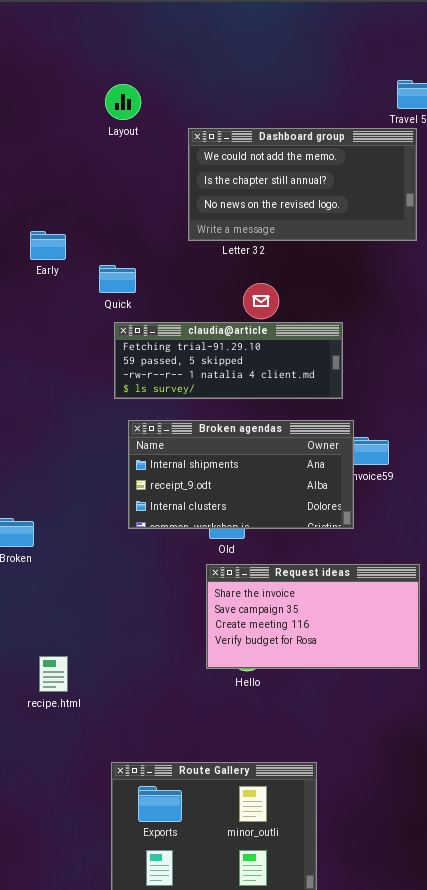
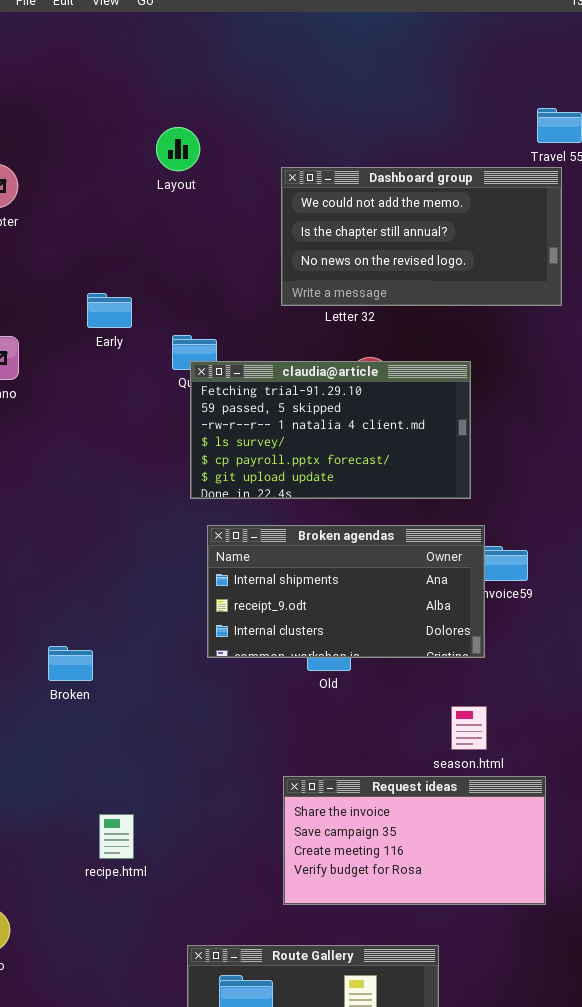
Layout: [105,84,141,120] -> [156,127,200,171], moved
claudia@article: [114,322,343,399] -> [190,361,471,499], resized
Request ideas: [206,564,420,669] -> [283,776,546,905], moved

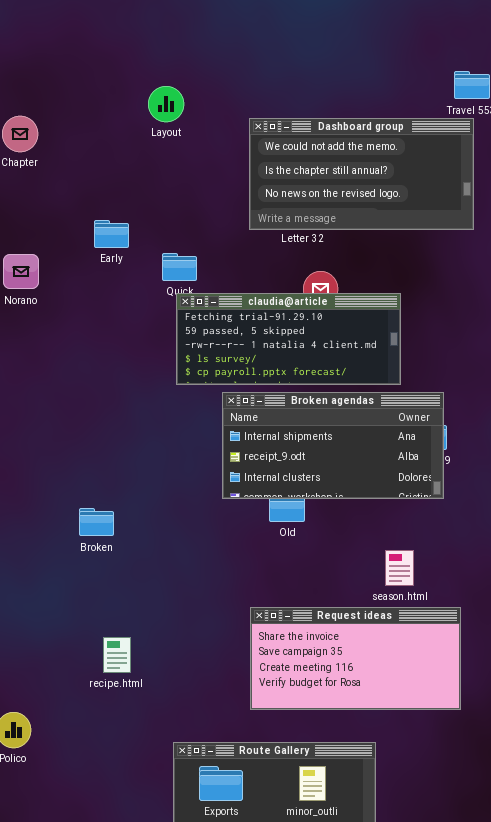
claudia@article: [190,361,471,499] -> [176,293,401,385], resized
Broken agendas: [207,525,485,658] -> [222,392,444,499], moved
Broken: [48,646,93,681] -> [79,508,114,536], moved

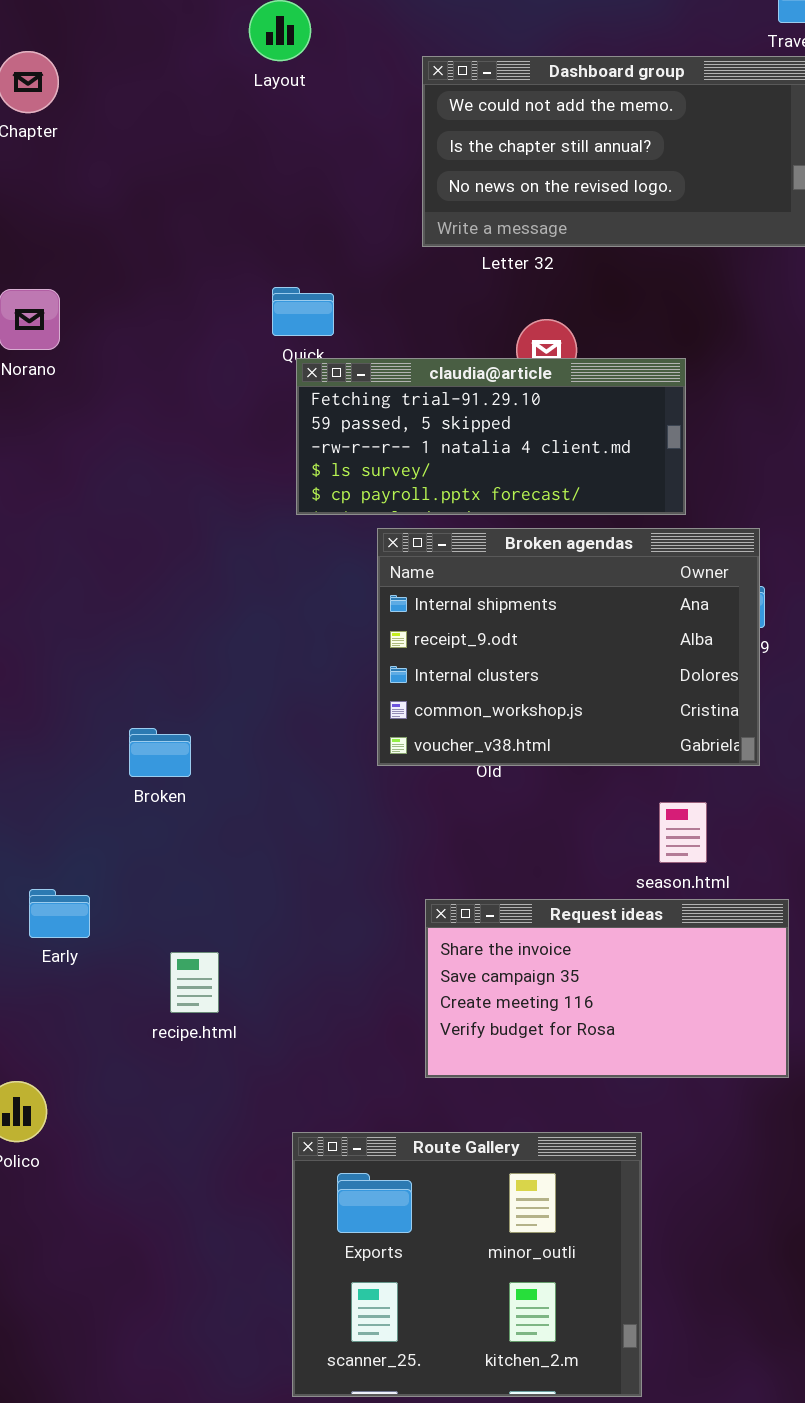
Early: [94,220,129,248] -> [29,889,90,938], moved
Broken agendas: [222,392,444,499] -> [377,528,760,766], resized

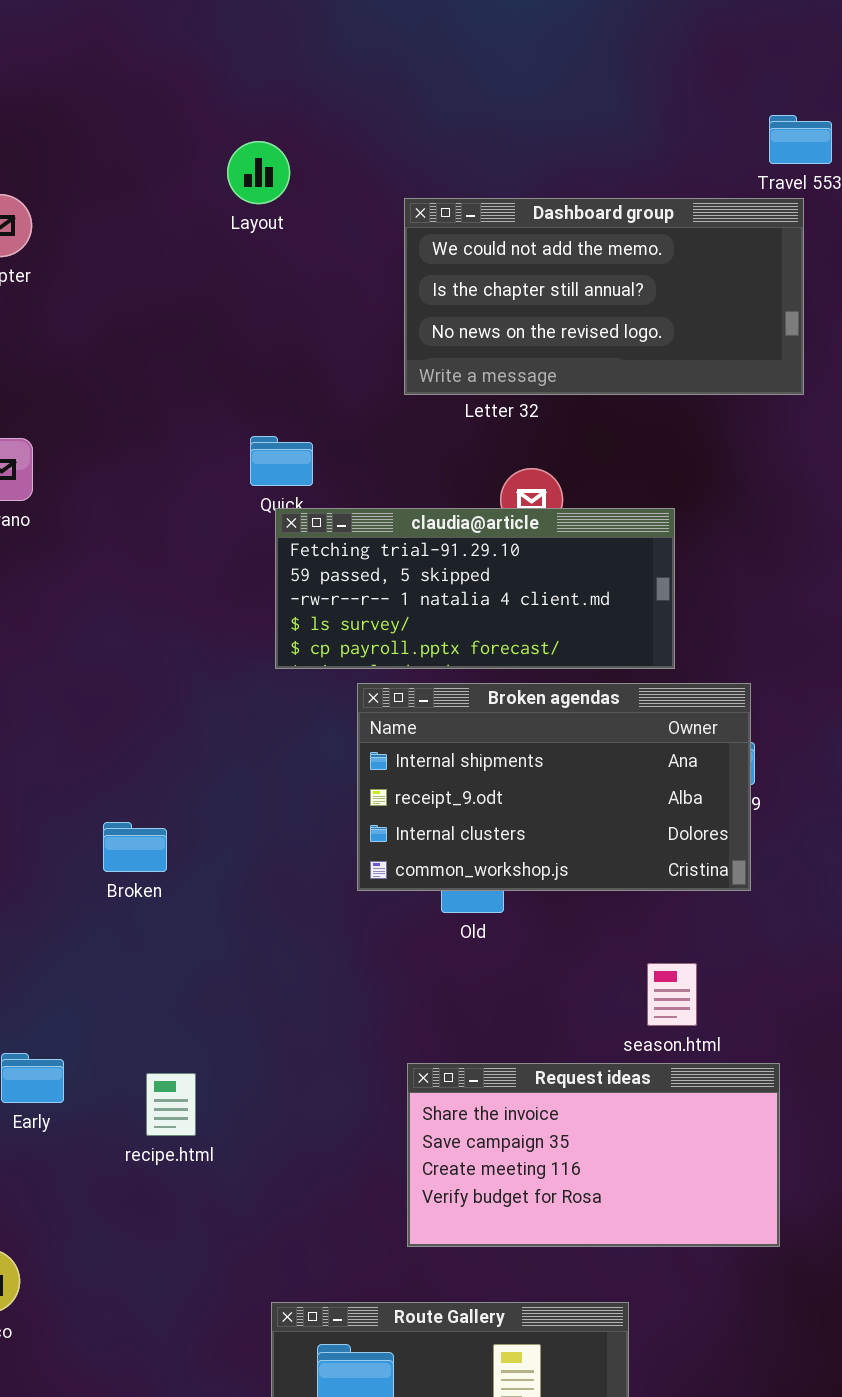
Broken agendas: [377,528,760,766] -> [357,683,751,891], resized
Broken: [129,728,191,777] -> [103,822,167,872], moved
recipe.html: [170,952,219,1013] -> [146,1073,196,1136], moved

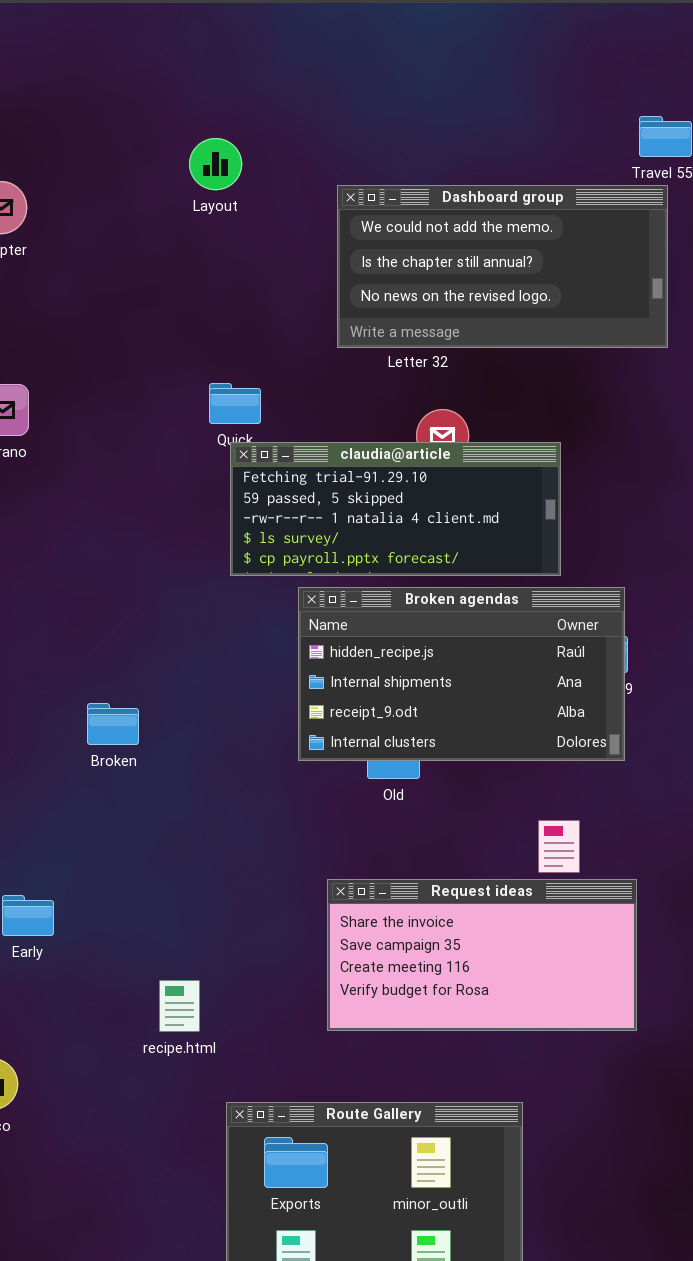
Broken agendas: [357,683,751,891] -> [298,587,625,761], scrolled up 1 row
Request ideas: [407,1063,780,1247] -> [327,879,637,1031], moved
recipe.html: [146,1073,196,1136] -> [159,980,200,1032], moved

